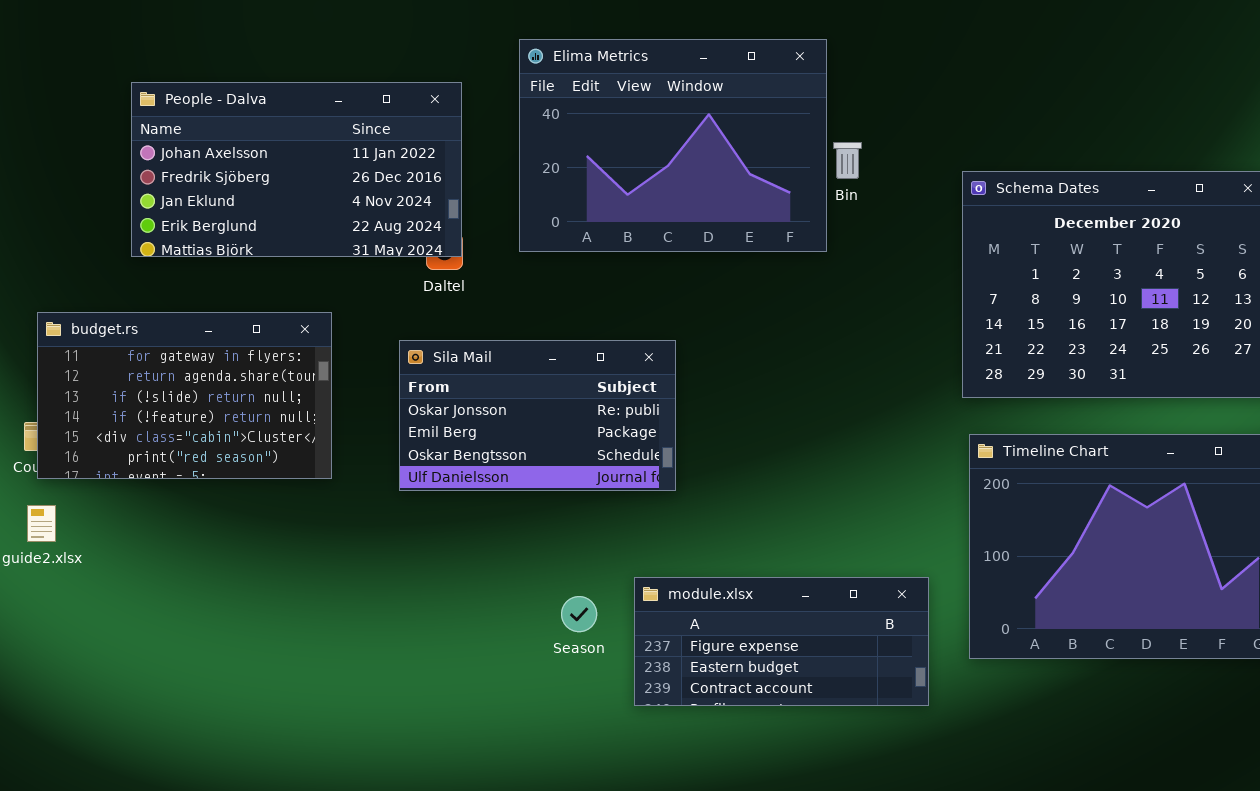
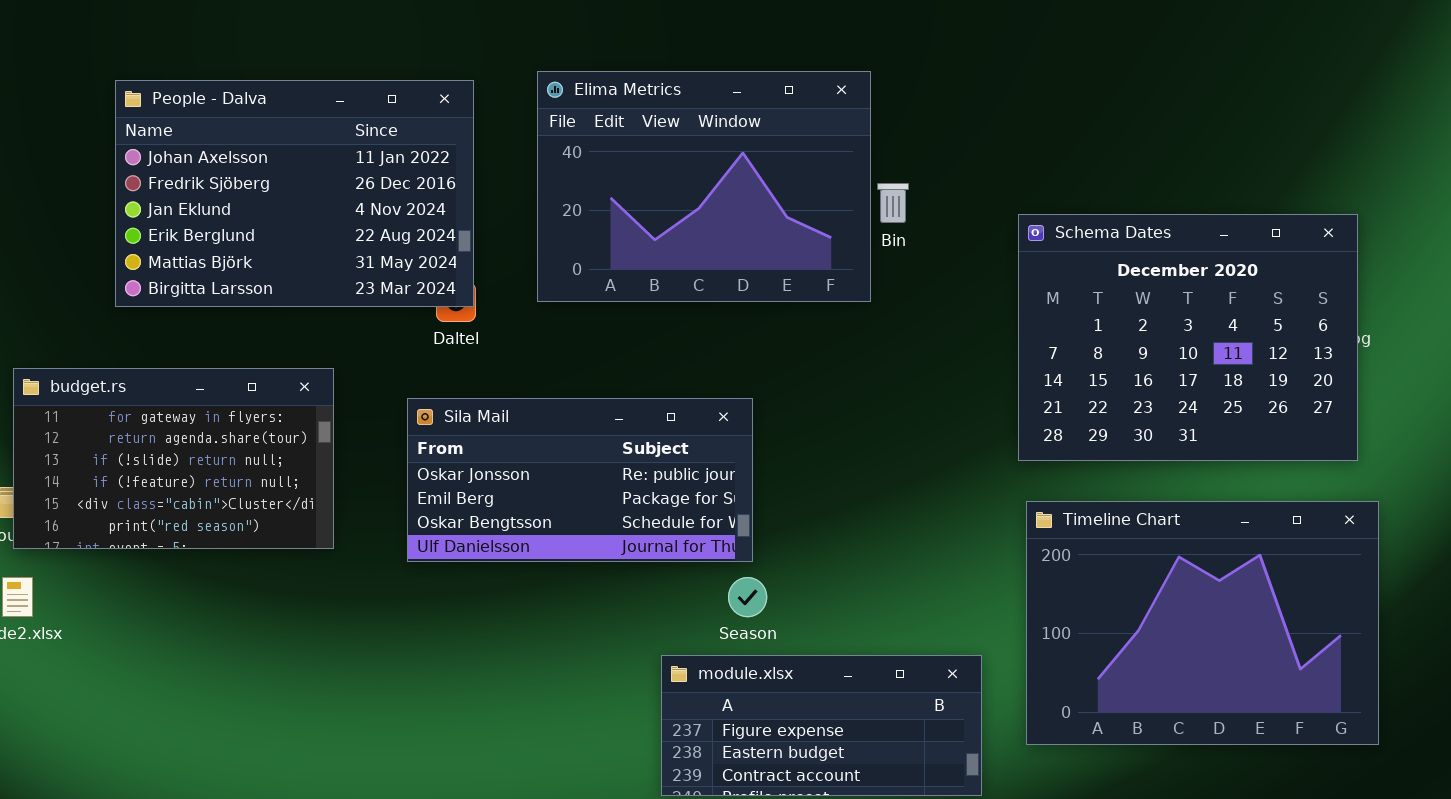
People - Dalva: [131,82,462,257] -> [115,80,474,307], resized
Sila Mail: [399,340,676,491] -> [407,398,753,562], resized
Season: [561,596,597,632] -> [728,577,767,617], moved

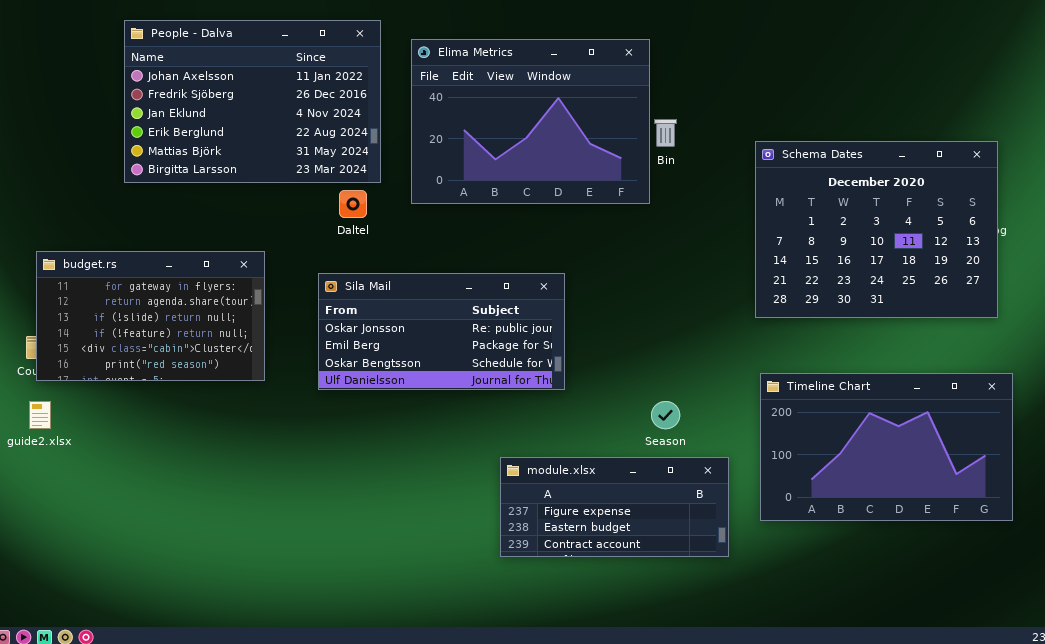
People - Dalva: [115,80,474,307] -> [124,20,381,183], moved
Timeline Chart: [1026,501,1379,745] -> [760,373,1013,521], resized
Season: [728,577,767,617] -> [651,401,680,429], moved

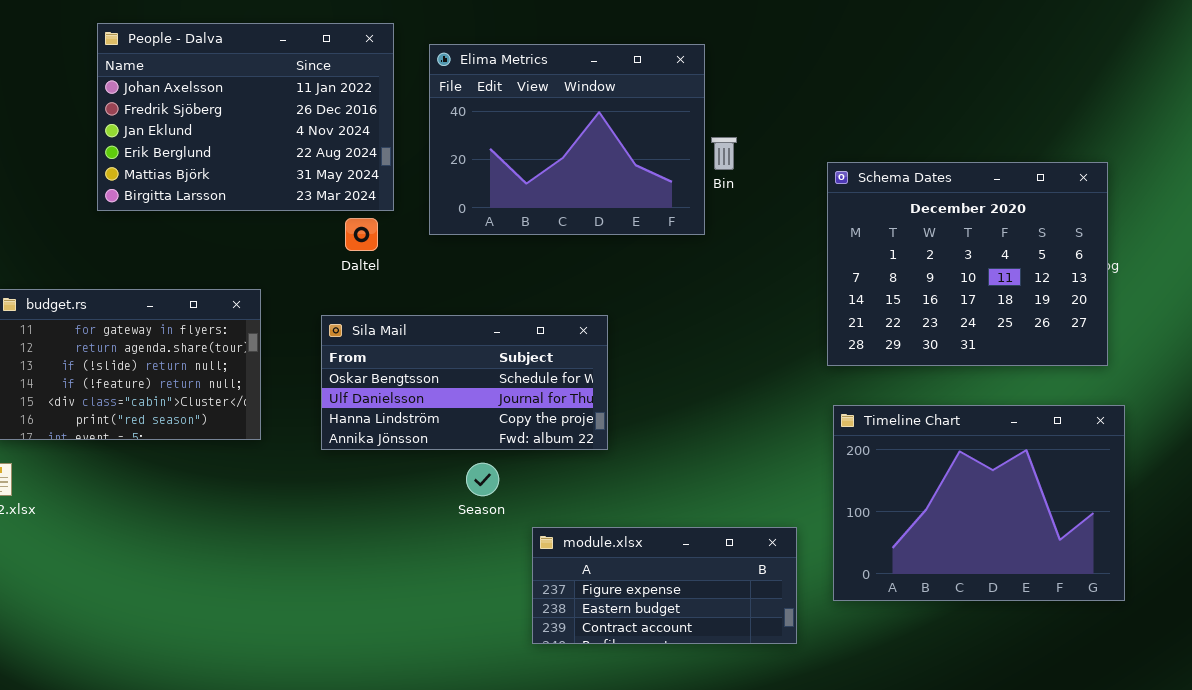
Sila Mail: [318,273,565,390] -> [321,315,608,450], scrolled down 2 rows
Timeline Chart: [760,373,1013,521] -> [833,405,1125,601], resized
Season: [651,401,680,429] -> [466,463,499,496], moved

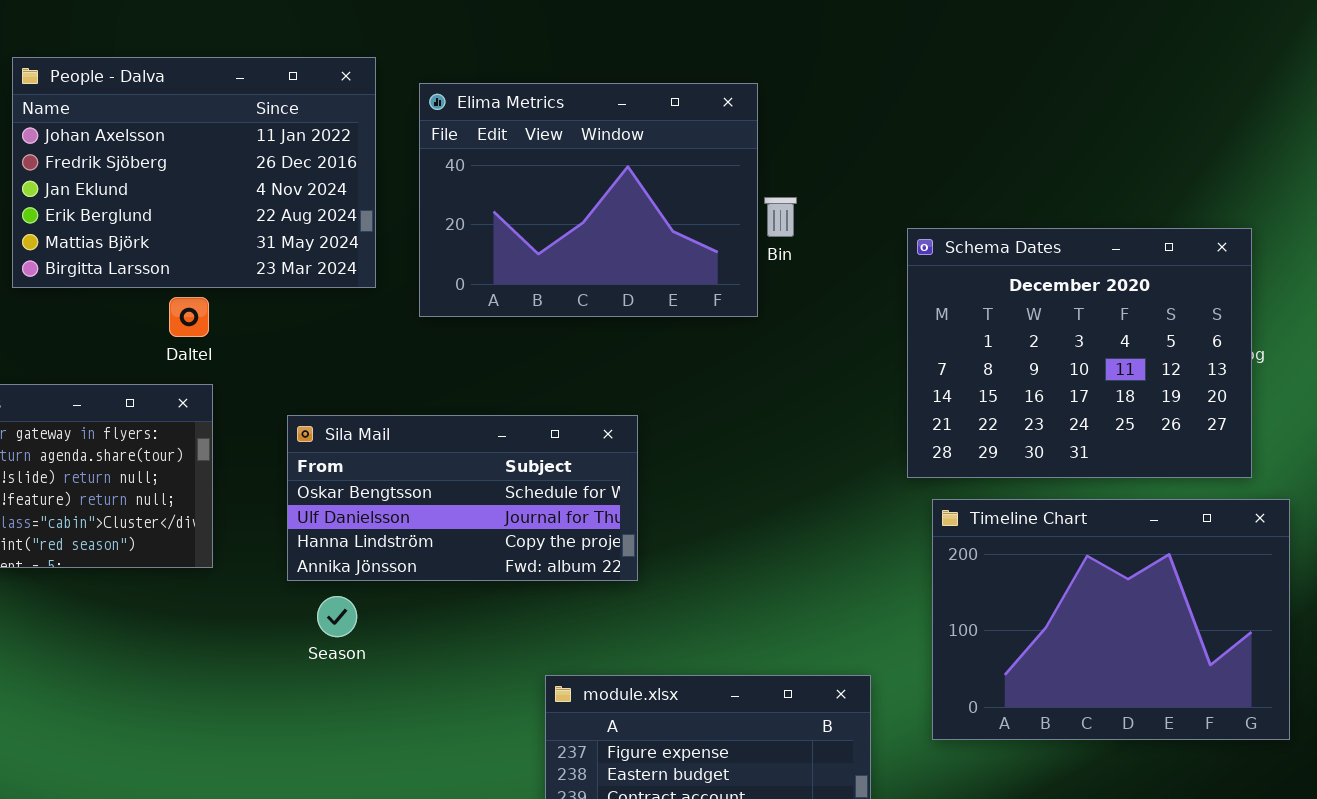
Daltel: [345,218,378,251] -> [169,297,209,337], moved
Timeline Chart: [833,405,1125,601] -> [932,499,1290,740], moved
Season: [466,463,499,496] -> [317,596,357,637], moved

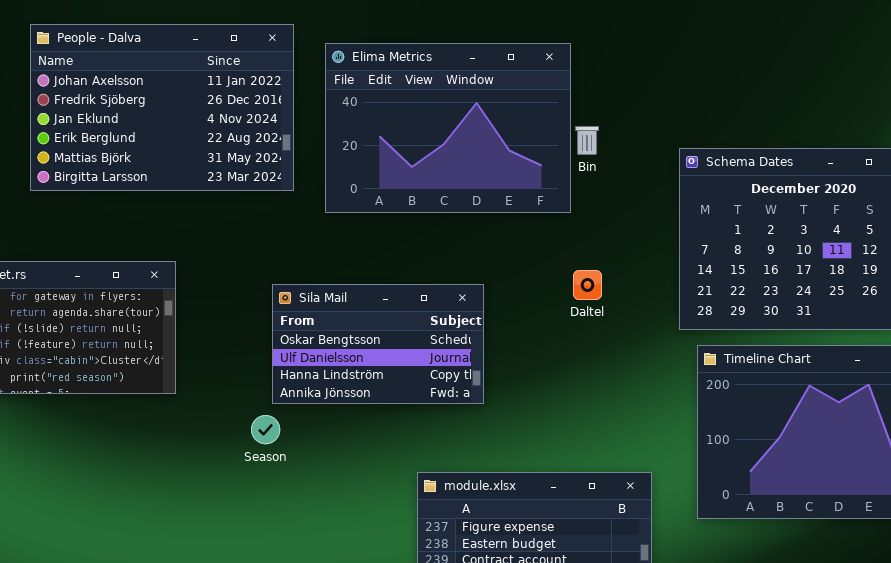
Daltel: [169,297,209,337] -> [573,270,602,300], moved
Sila Mail: [287,415,638,581] -> [272,284,484,404], resized

